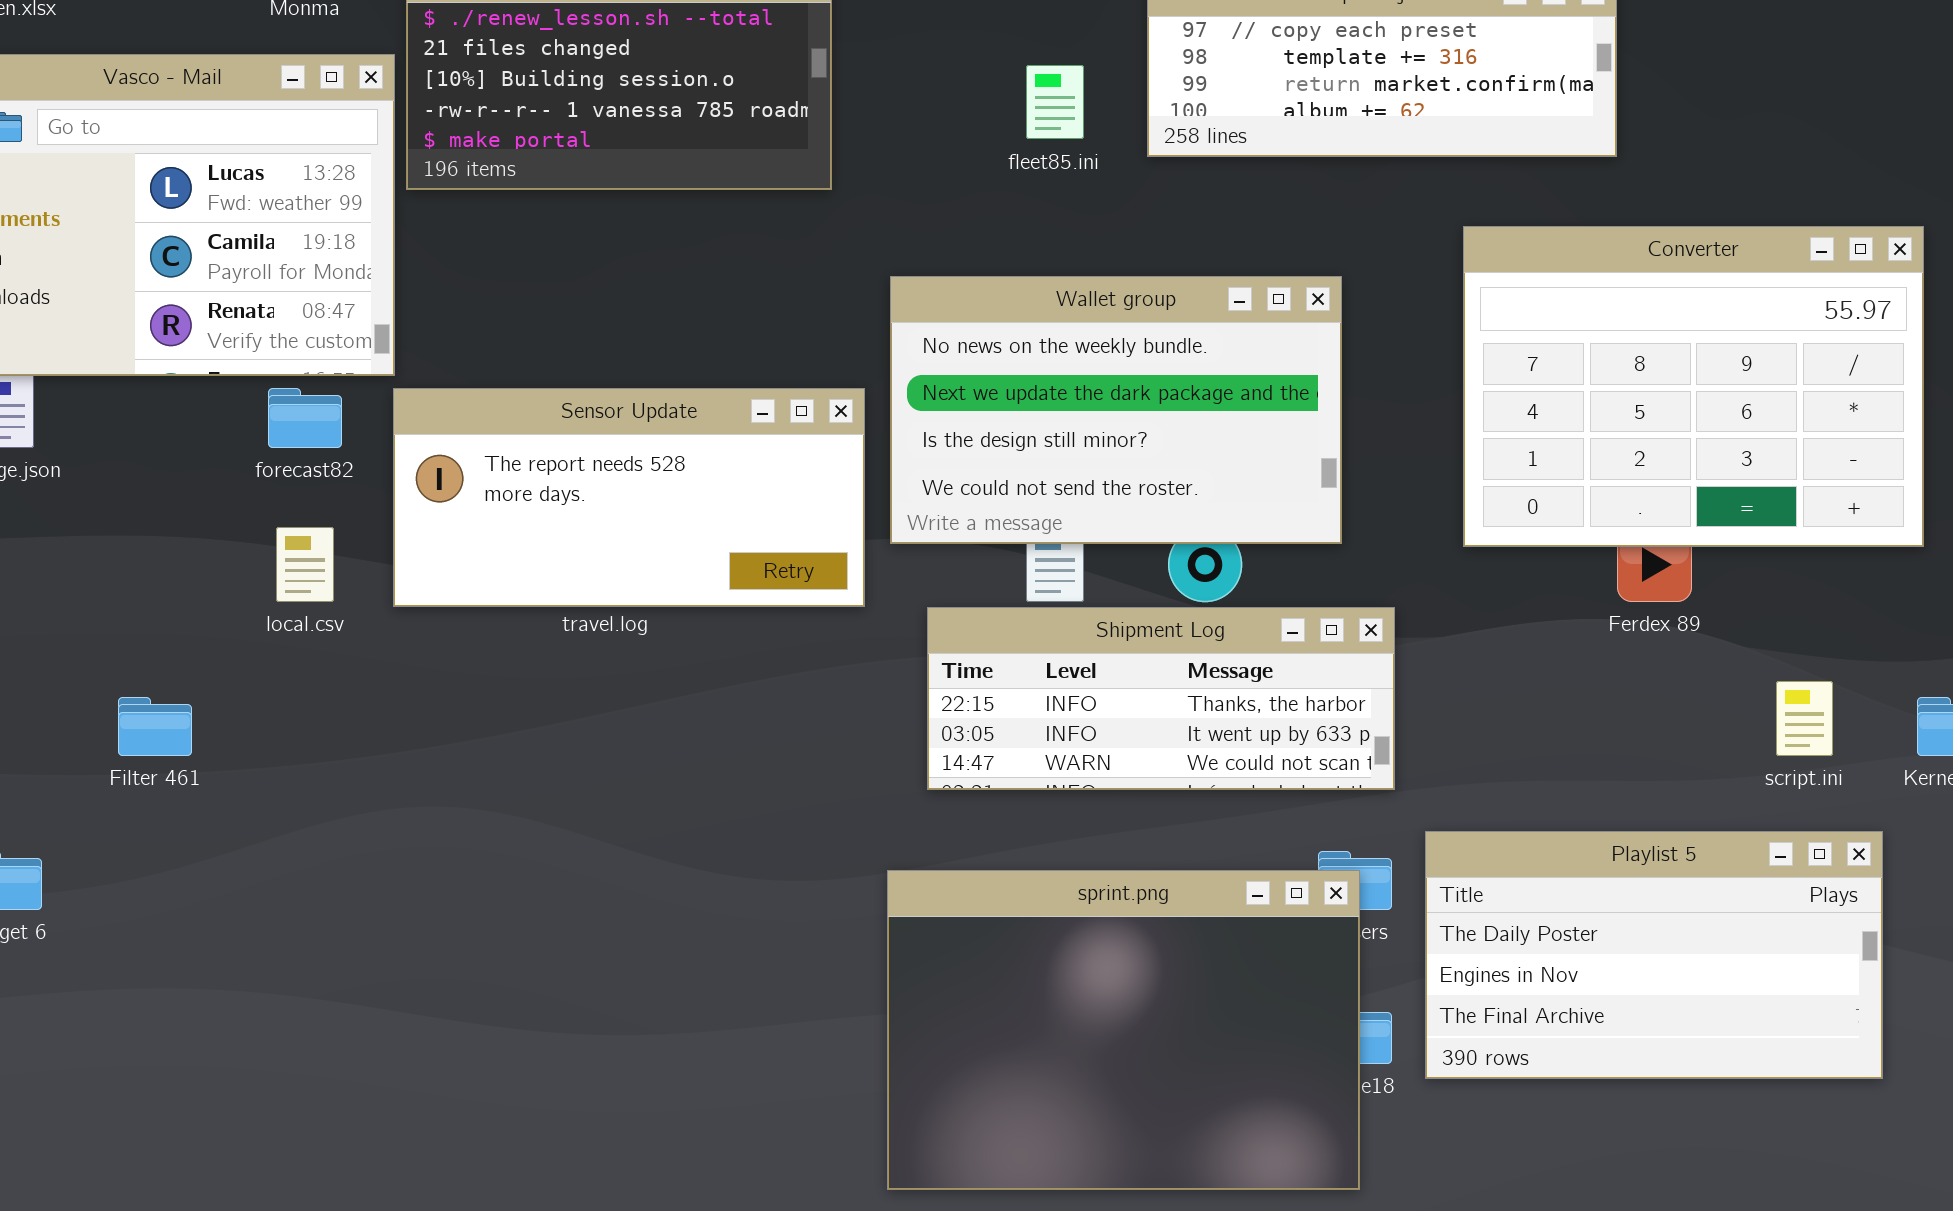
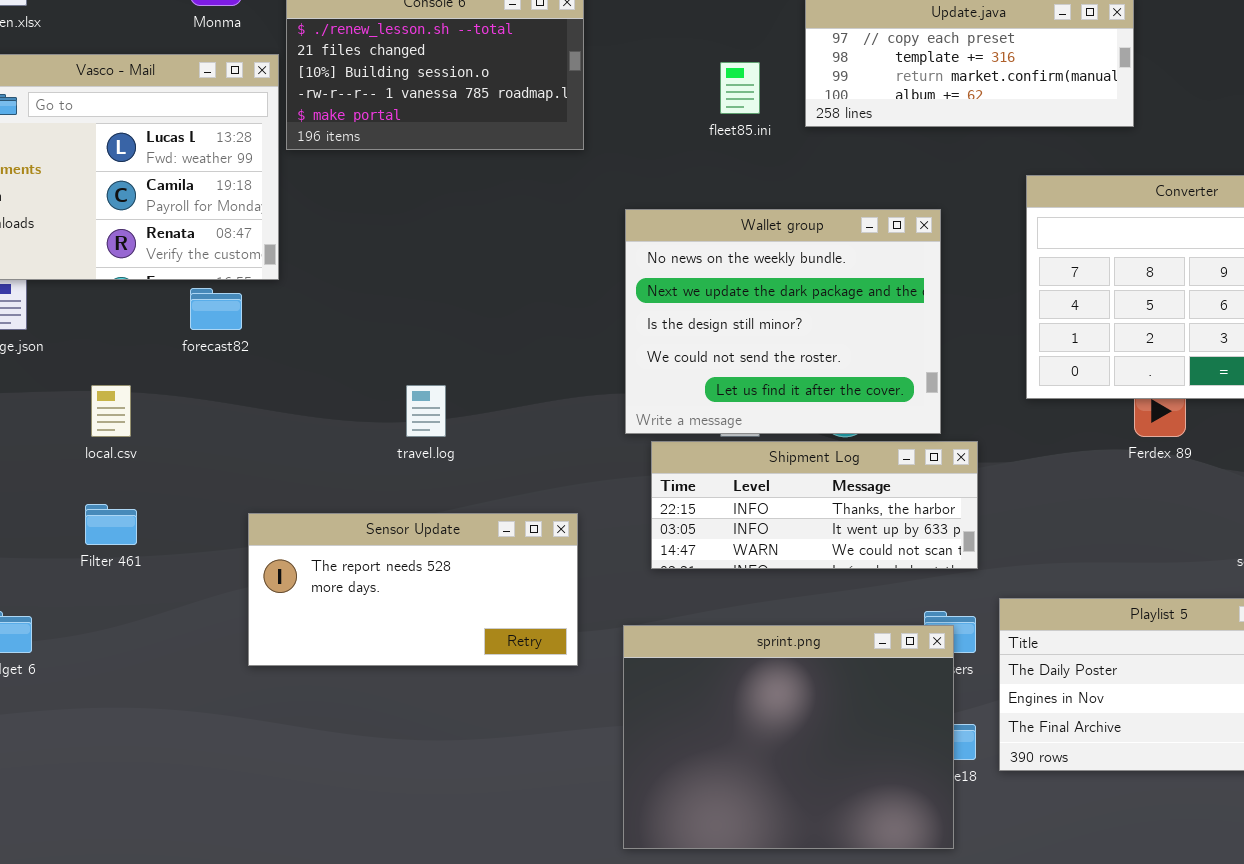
Wallet group: [890,276,1342,544] -> [625,209,941,434], resized
Sensor Update: [393,388,865,607] -> [248,513,578,666], moved
local.csv: [276,527,334,602] -> [91,385,131,437], moved

